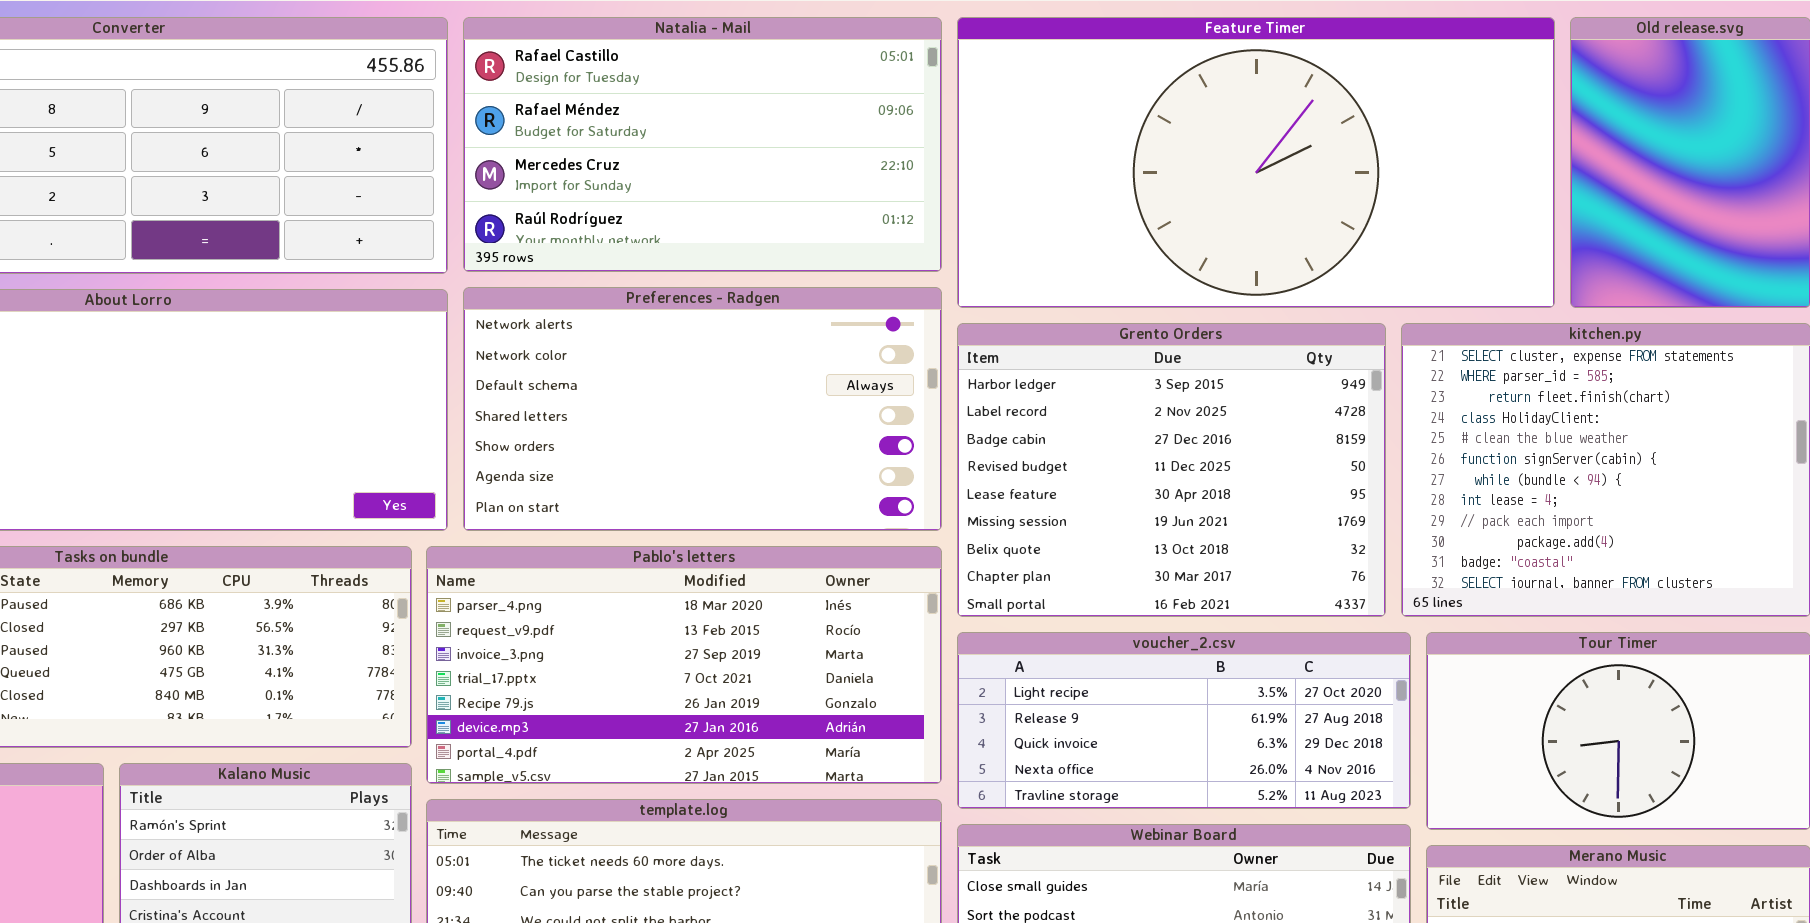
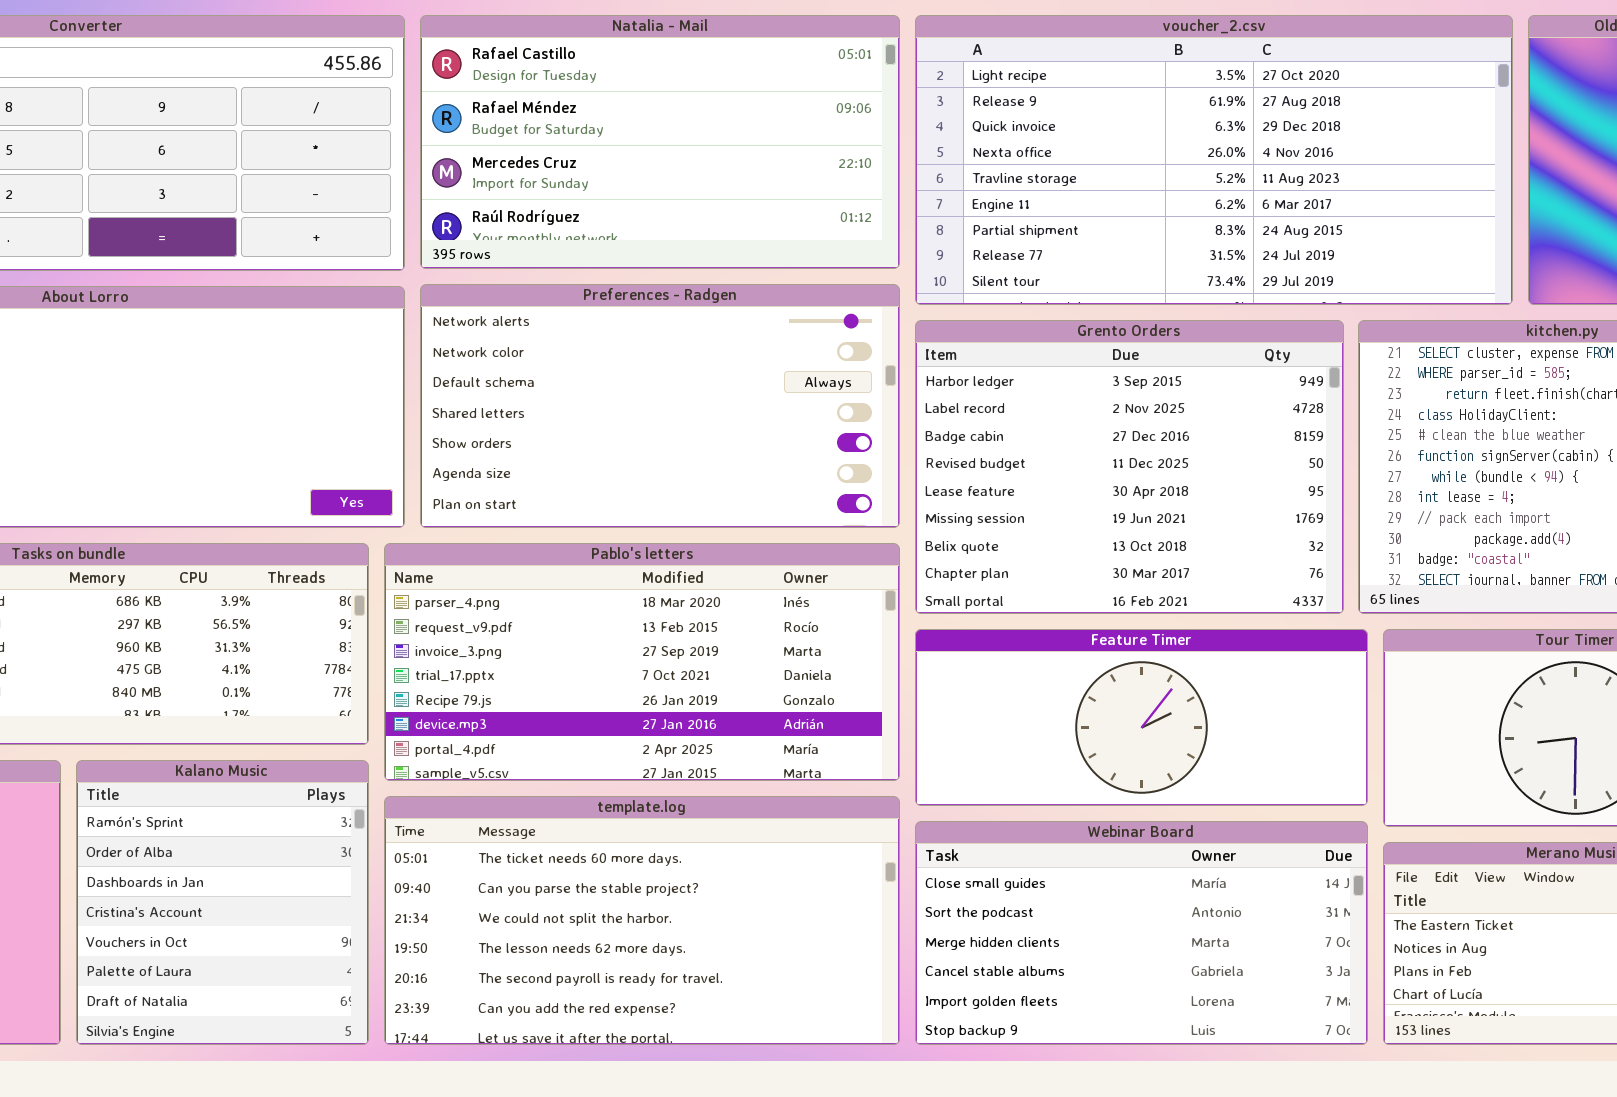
Feature Timer: [957,17,1555,308] -> [915,629,1368,806], moved, resized
voucher_2.csv: [957,632,1411,809] -> [915,15,1513,305], moved, resized

